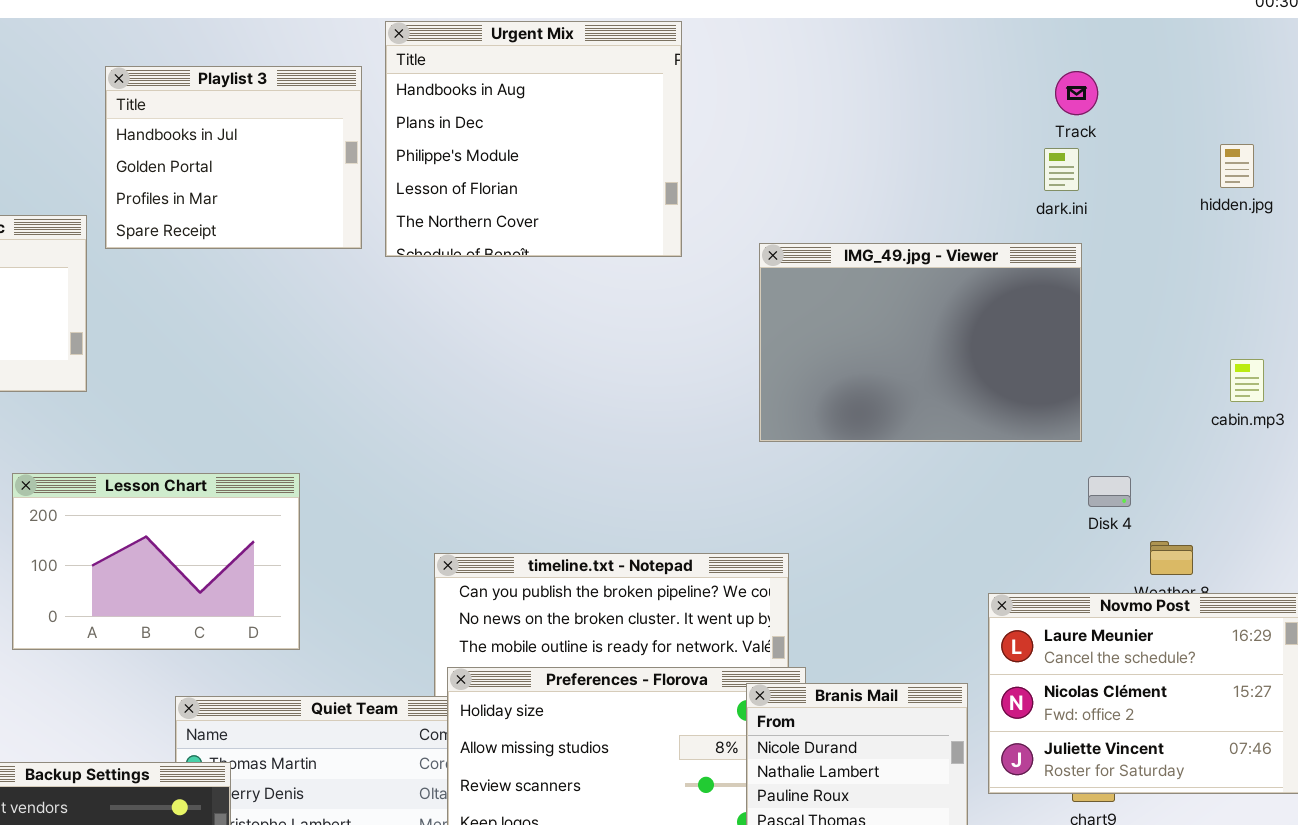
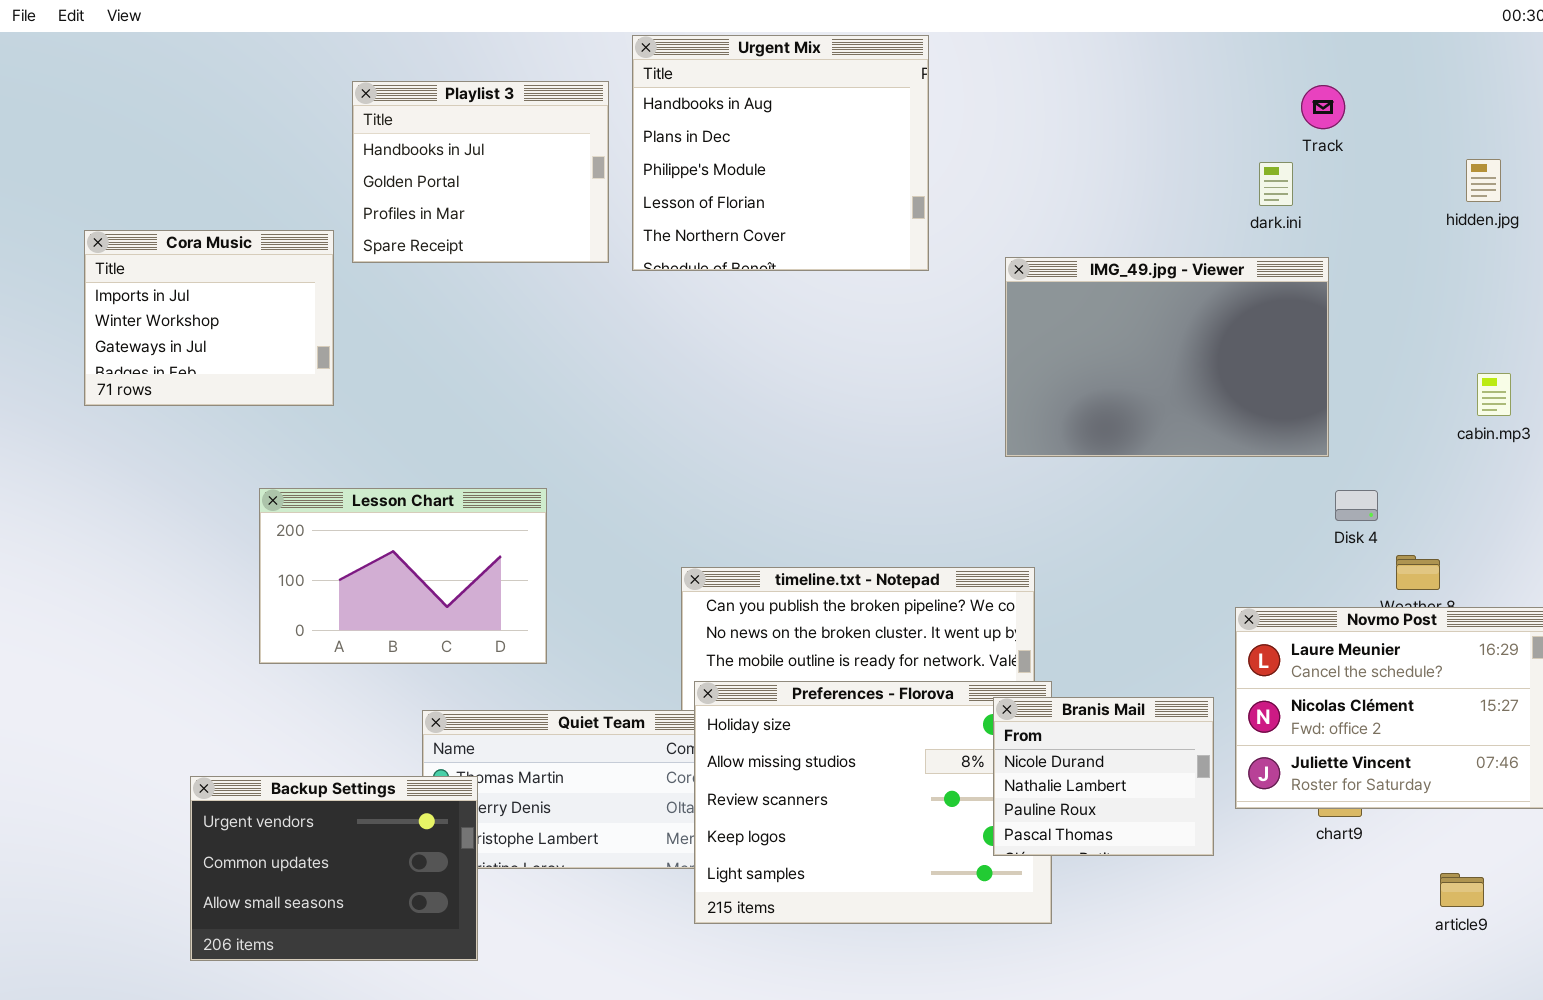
dark.ini: [1044,148,1079,191] -> [1259,162,1293,206], moved

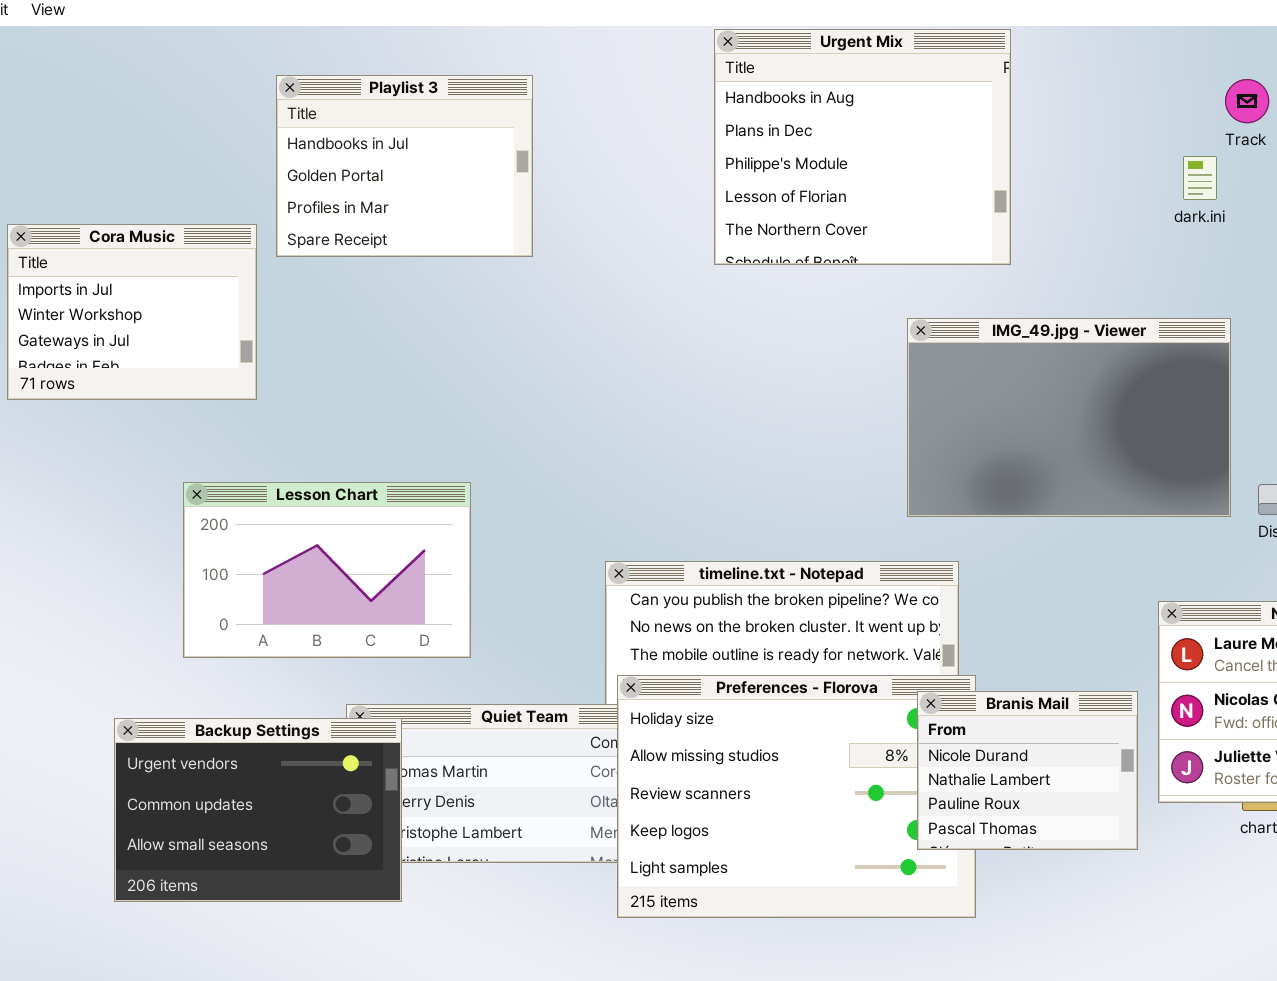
Urgent Mix: [632,35,929,271] -> [714,29,1011,265], moved
IMG_49.jpg - Viewer: [1005,257,1329,457] -> [907,318,1231,517], moved
Backup Settings: [190,776,478,961] -> [114,718,402,902], moved

